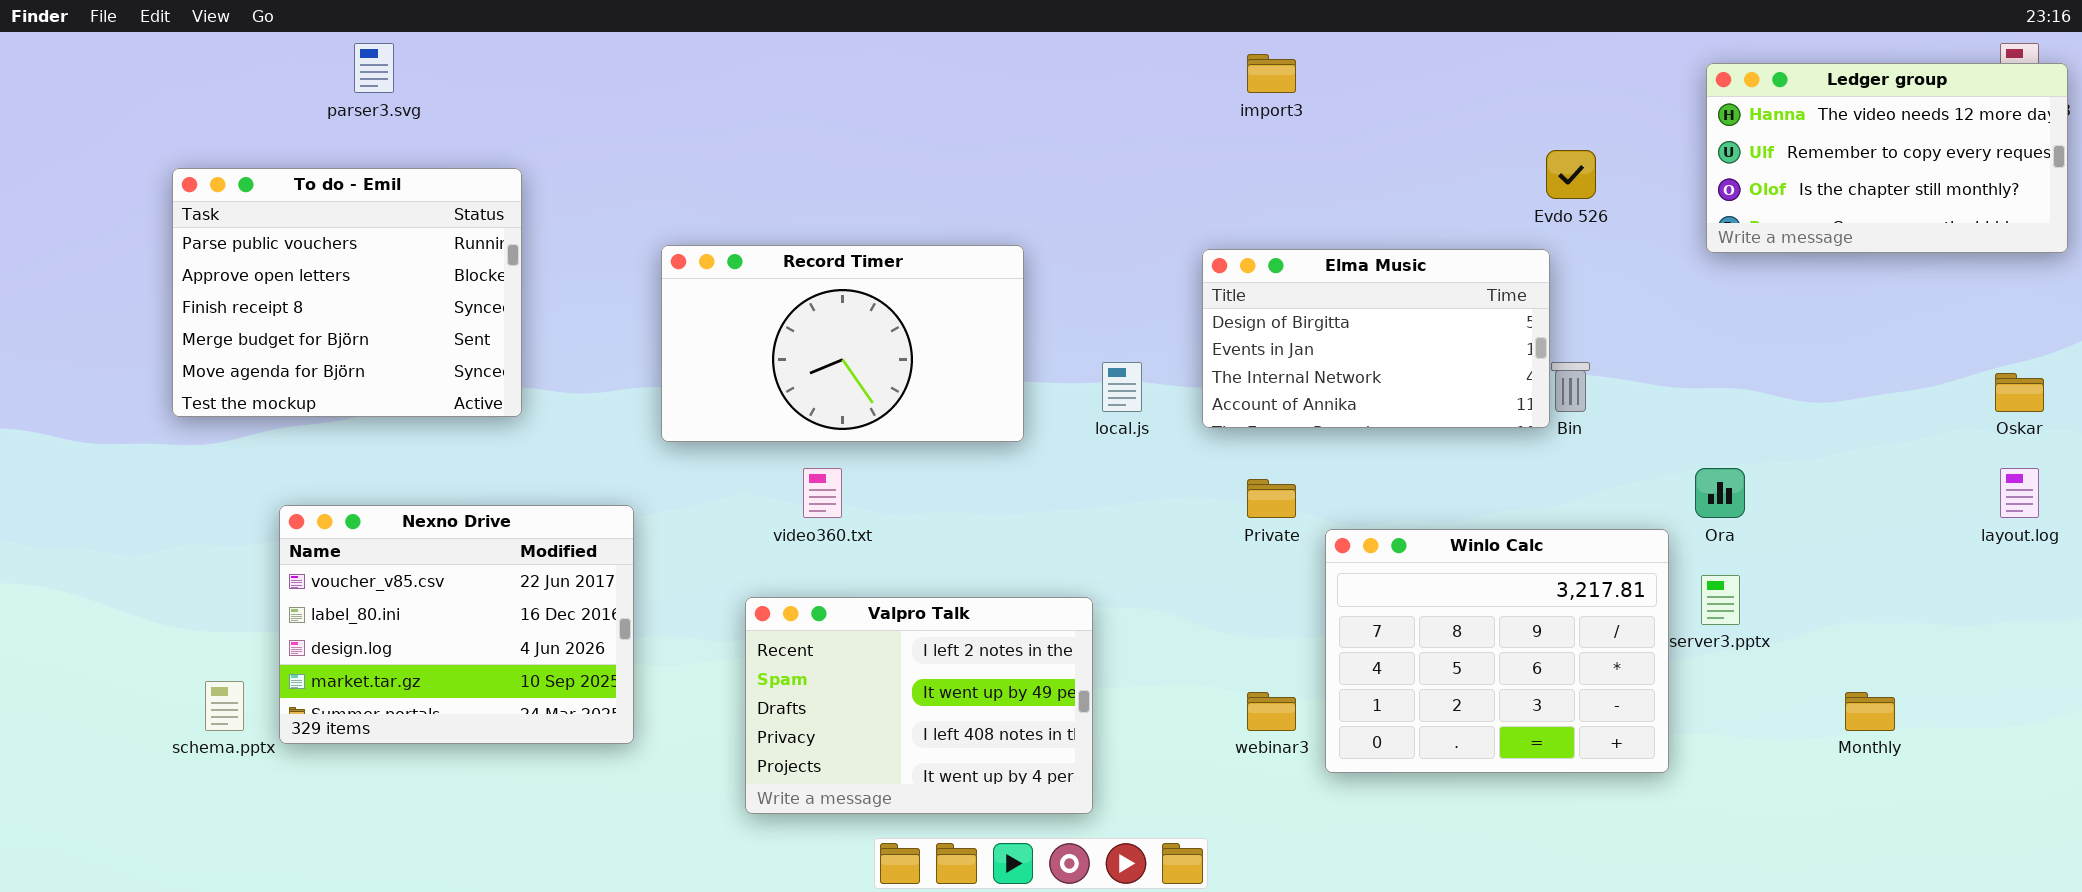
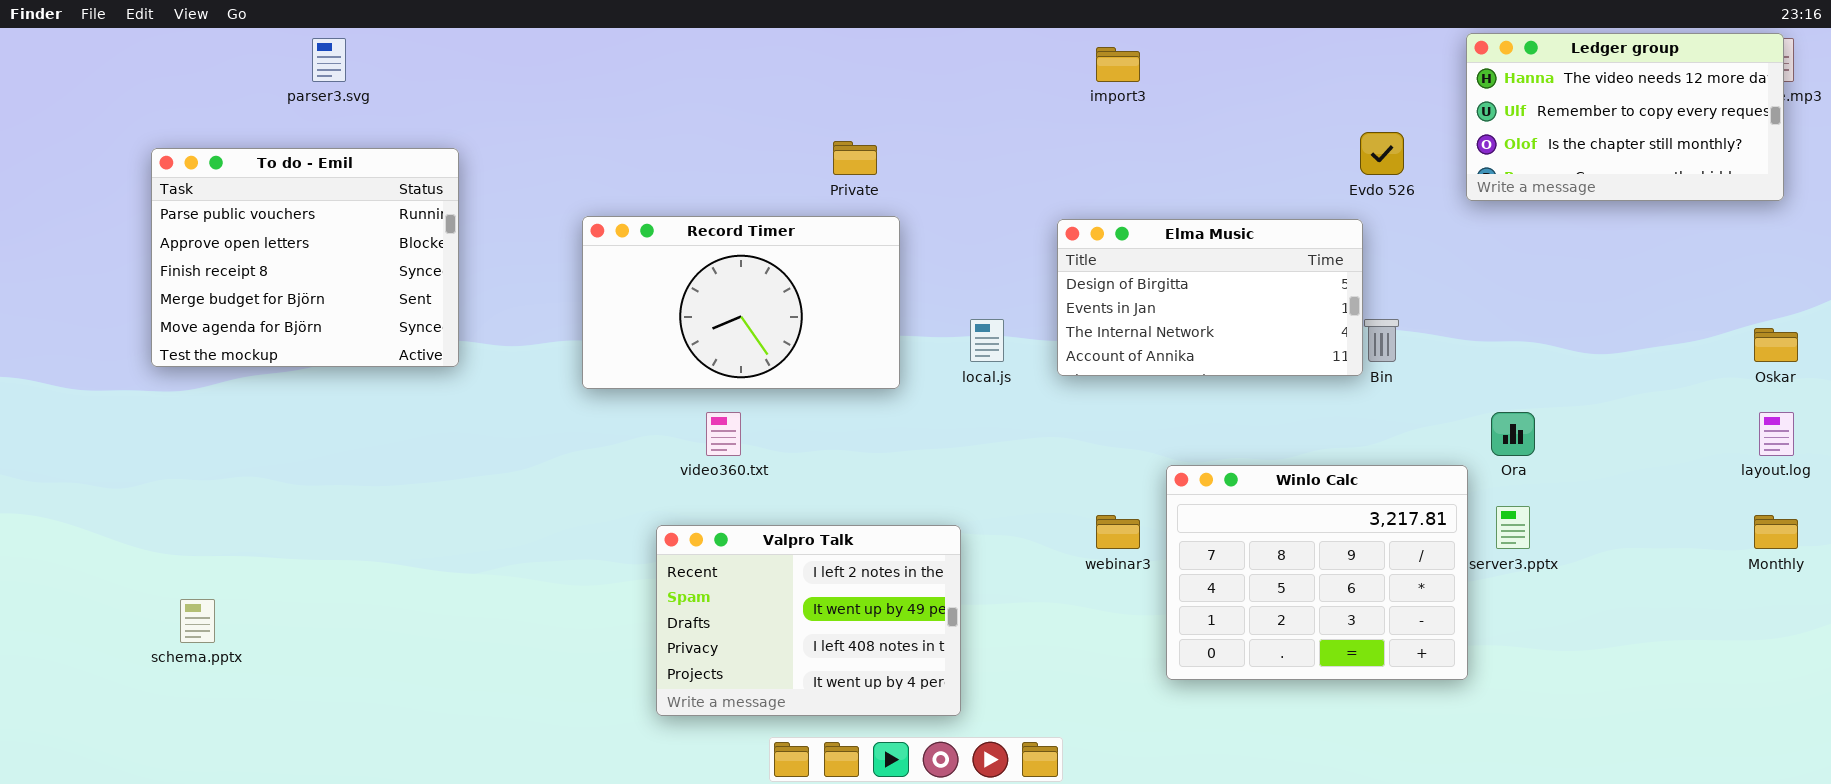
Ledger group: [1706,63,2068,253] -> [1466,33,1784,201], moved
Private: [1247,479,1296,518] -> [833,141,877,175], moved
Nexno Drive: [279,505,634,744] -> none, closed
webinar3: [1247,692,1296,731] -> [1096,515,1140,549], moved
Monthly: [1845,692,1895,731] -> [1754,515,1798,549], moved

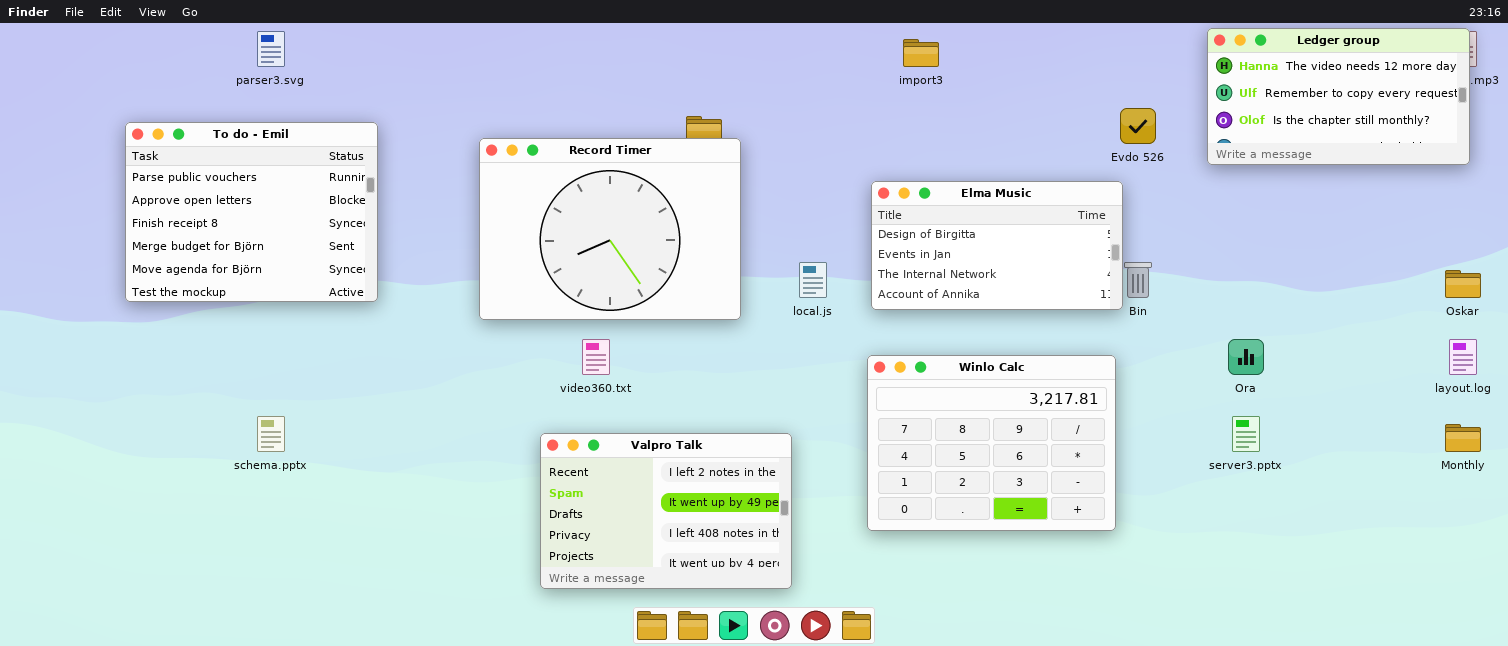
Record Timer: [582,216,900,389] -> [479,138,741,320], resized
Winlo Calc: [1166,465,1468,680] -> [867,355,1116,531], moved
schema.pptx: [180,599,215,643] -> [257,416,285,452], moved

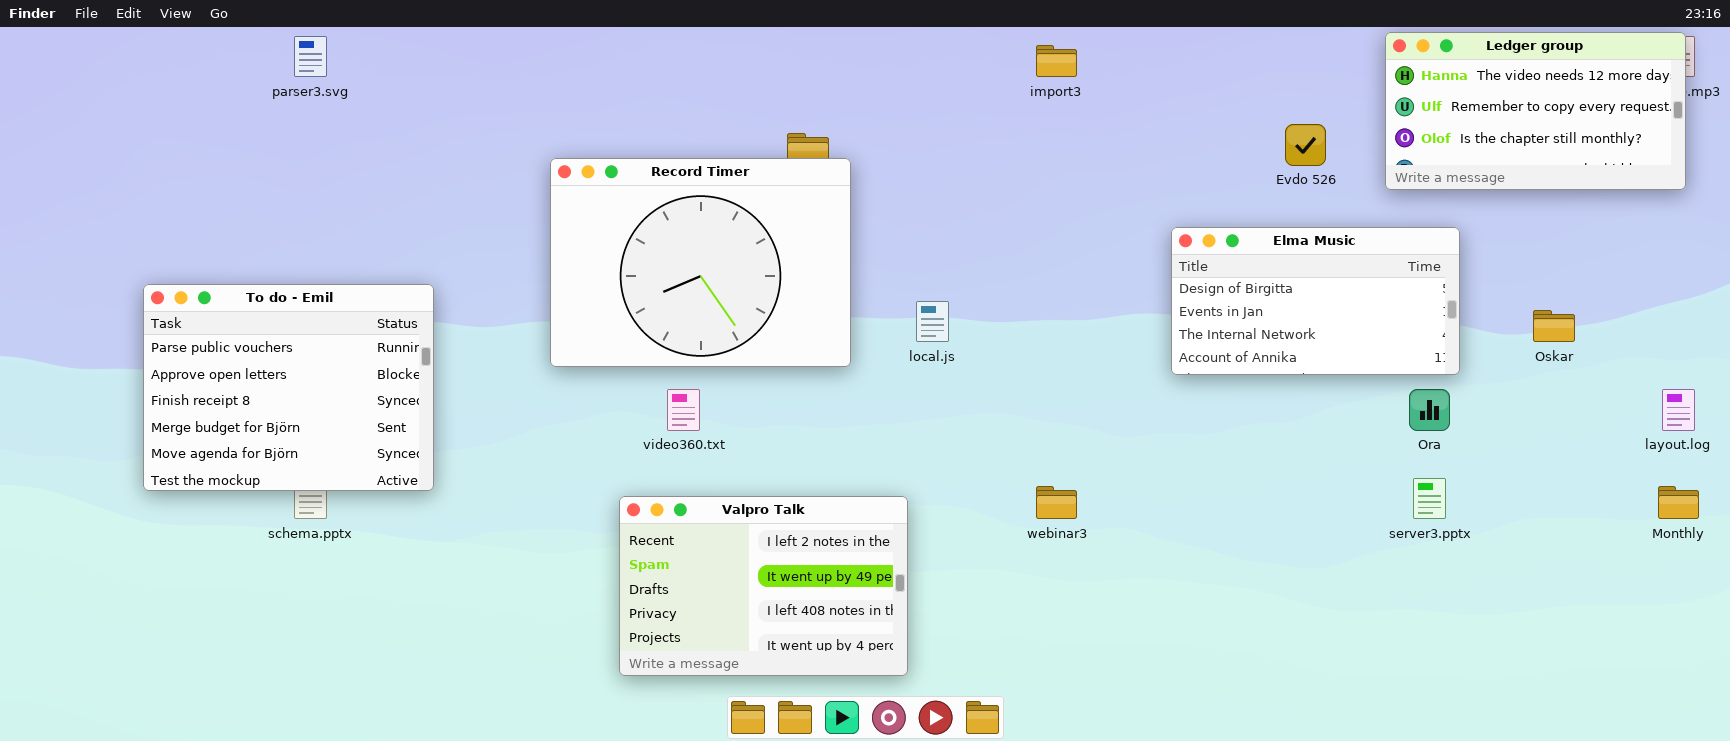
To do - Emil: [125,122,378,302] -> [143,284,434,491], moved
Elma Music: [871,181,1123,310] -> [1171,227,1460,375], moved
Oskar: [1445,270,1481,298] -> [1533,310,1575,342], moved
Winlo Calc: [867,355,1116,531] -> none, closed

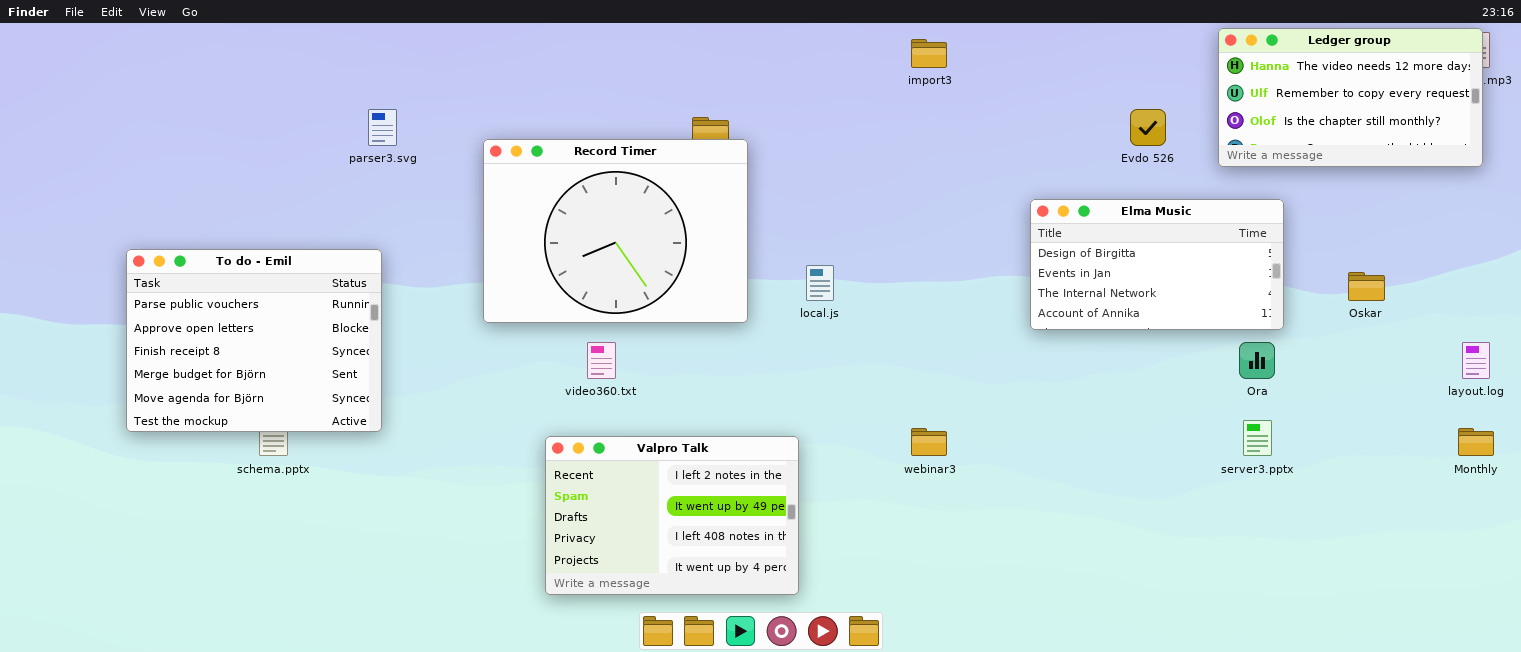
parser3.svg: [294,36,327,77] -> [368,109,397,146], moved

